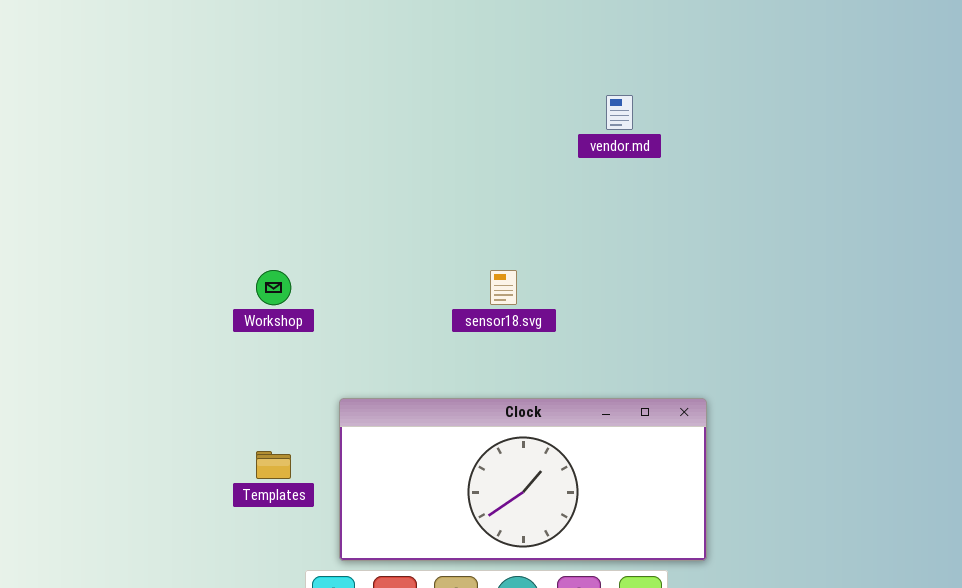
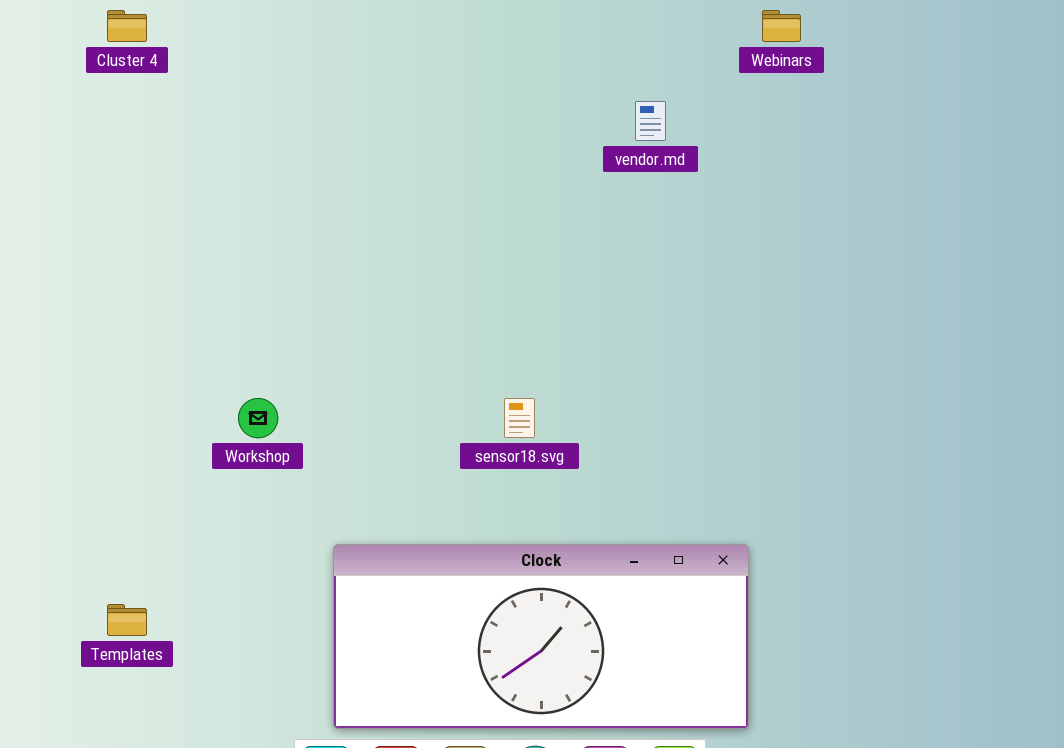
vendor.md: [606,95,633,130] -> [635,101,666,141], moved
Templates: [256,451,291,479] -> [107,604,147,636], moved

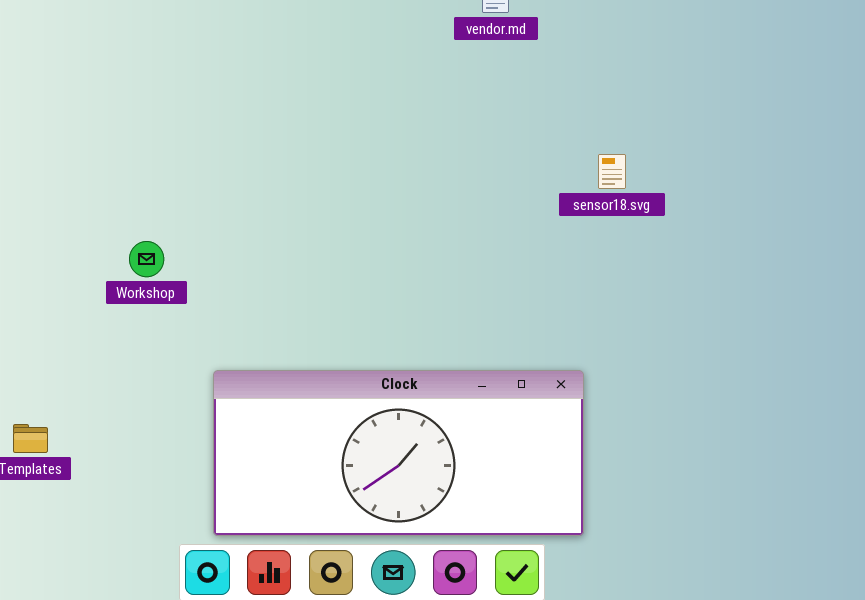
sensor18.svg: [504,398,535,438] -> [598,154,626,189], moved

